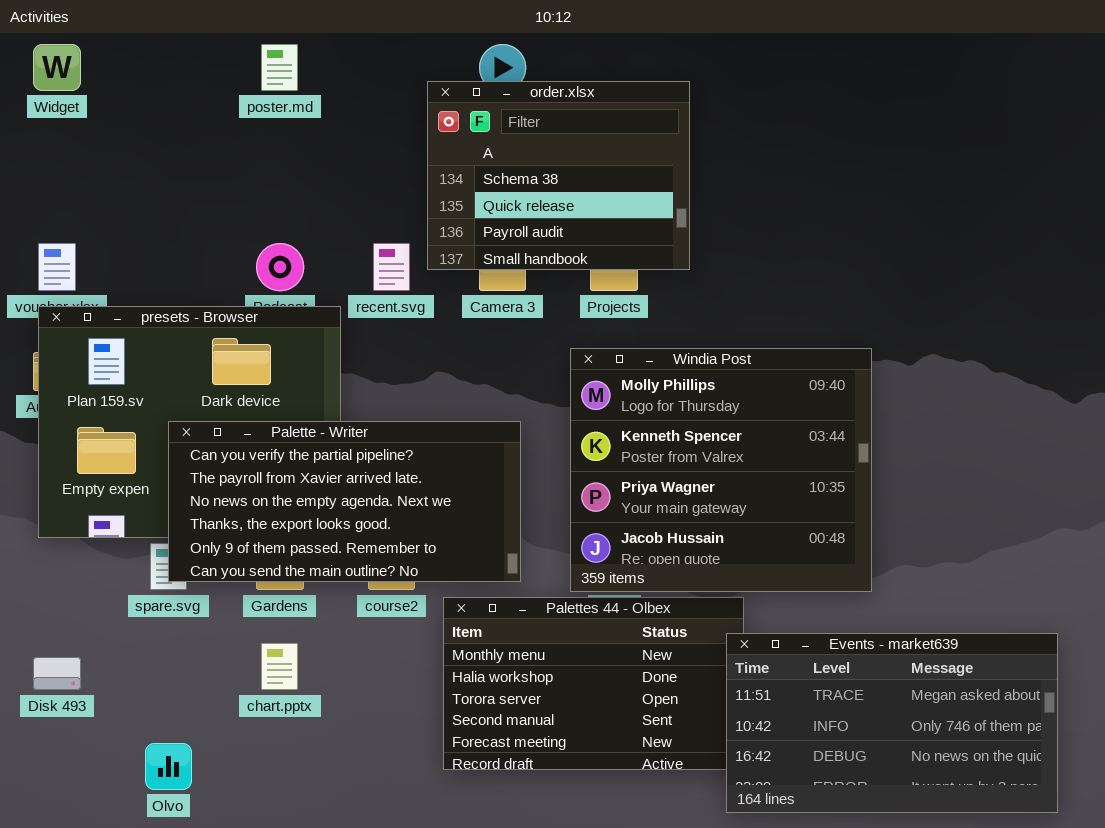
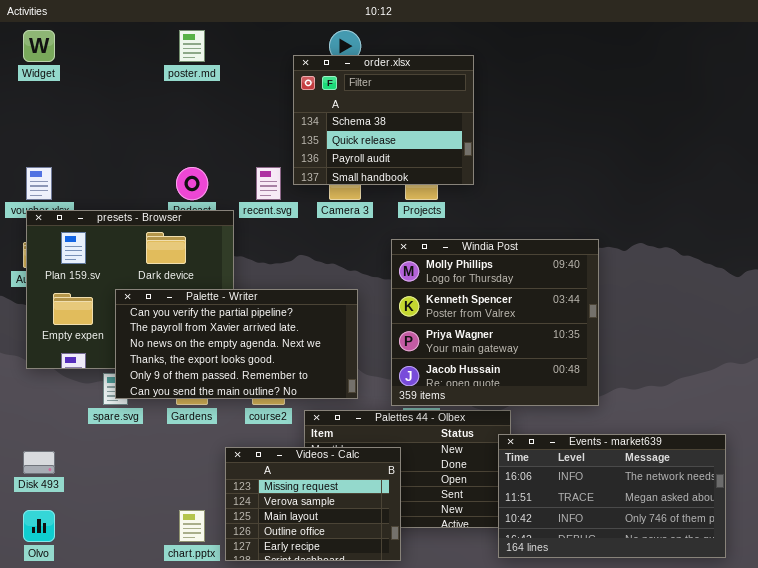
Events - market639: [726,633,1058,813] -> [498,434,726,558], scrolled up 1 row
chart.pptx: [261,643,298,690] -> [179,510,205,542], moved
Videos - Calc: none -> [225,447,401,561], opened
Olvo: [145,743,192,790] -> [23,510,55,542], moved

